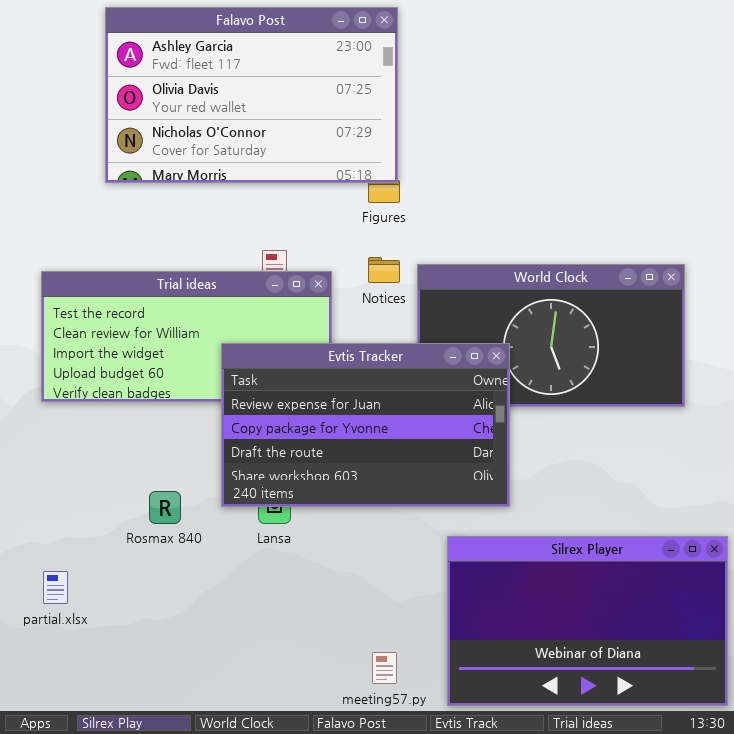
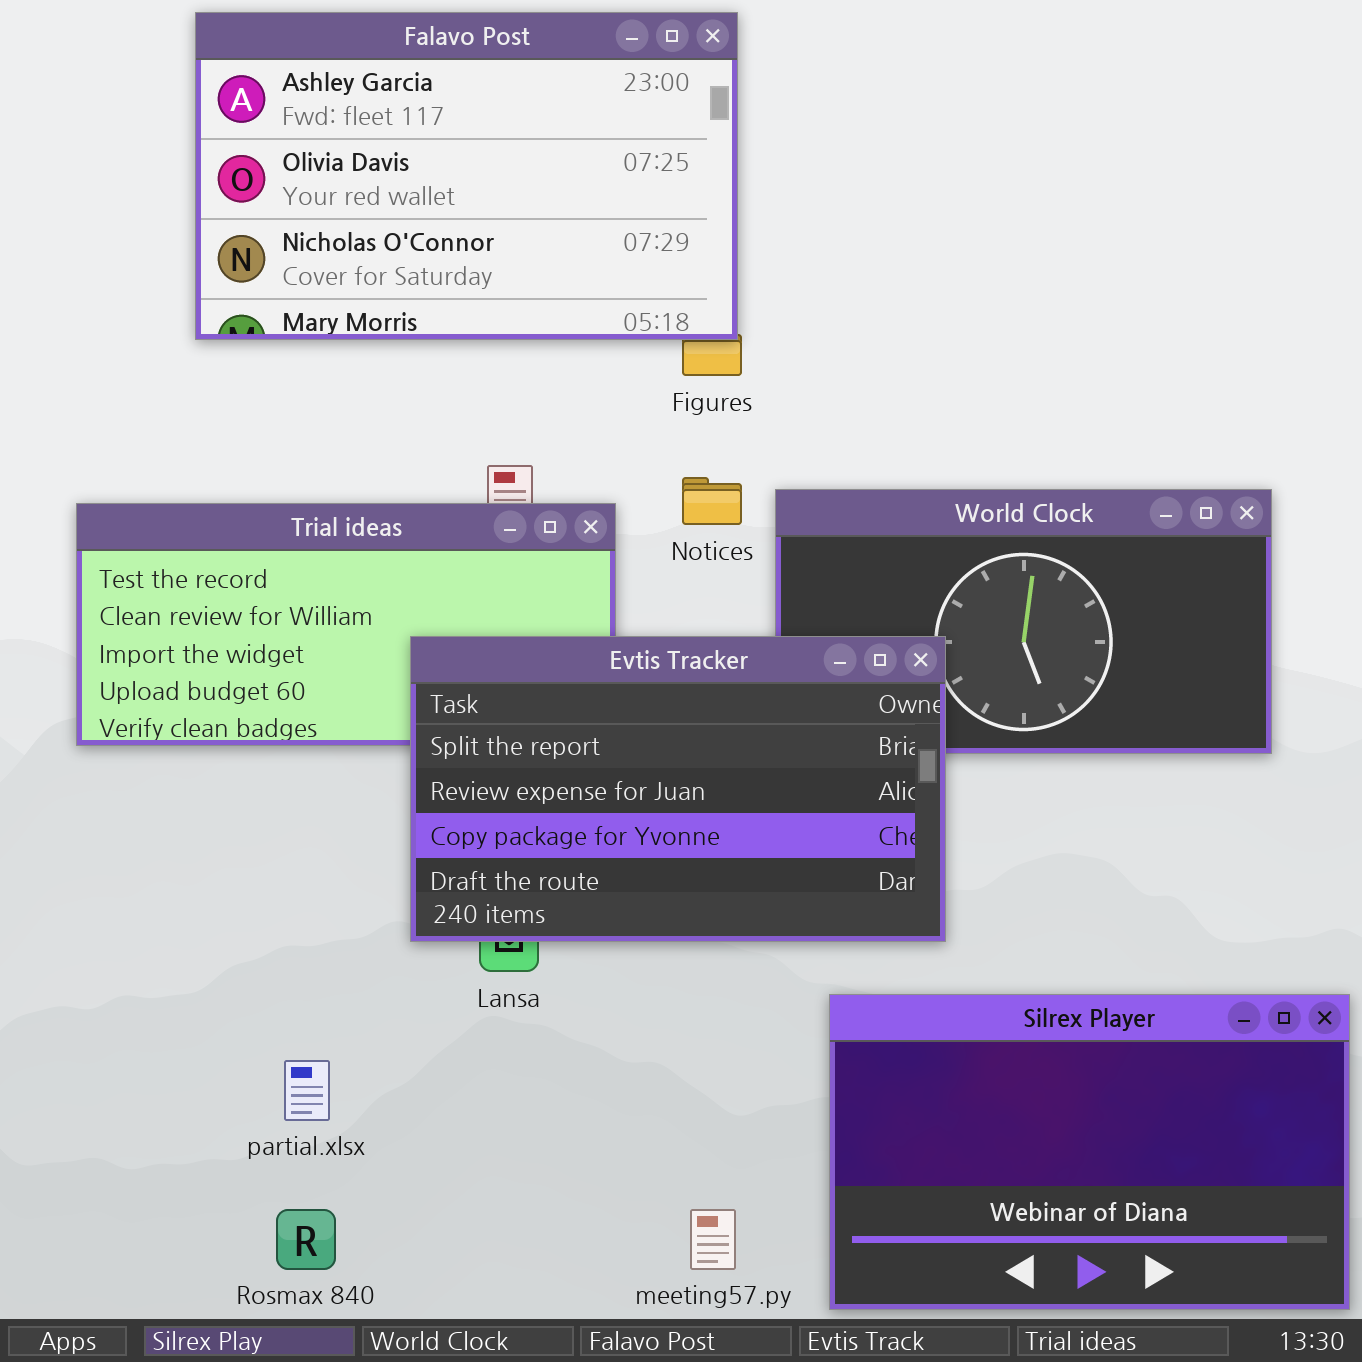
Evtis Tracker: [221,343,510,507] -> [410,636,946,942], scrolled up 1 row
Rosmax 840: [149,491,181,524] -> [276,1209,336,1270], moved
partial.xlsx: [43,571,68,604] -> [284,1060,330,1121], moved

